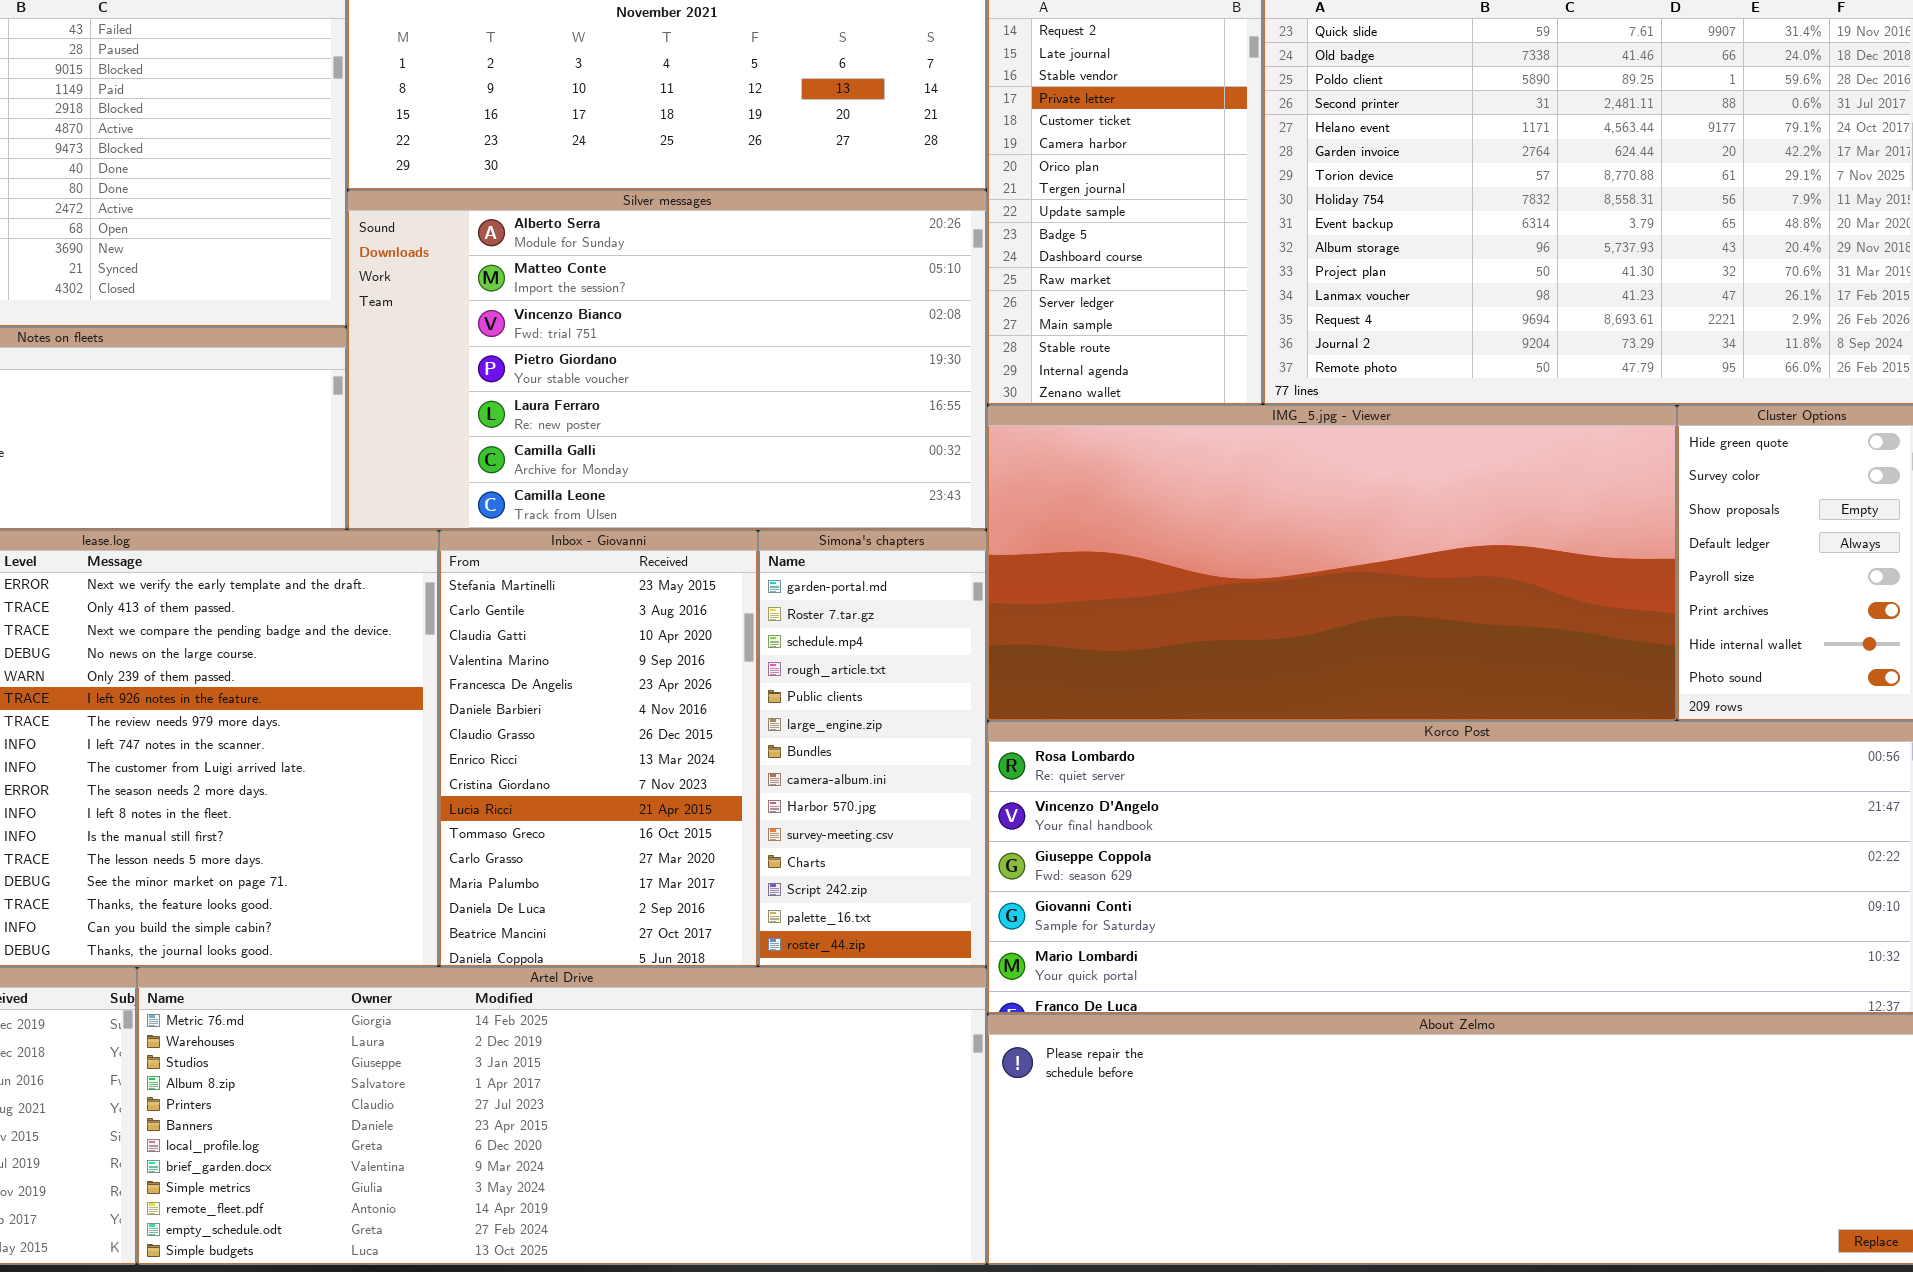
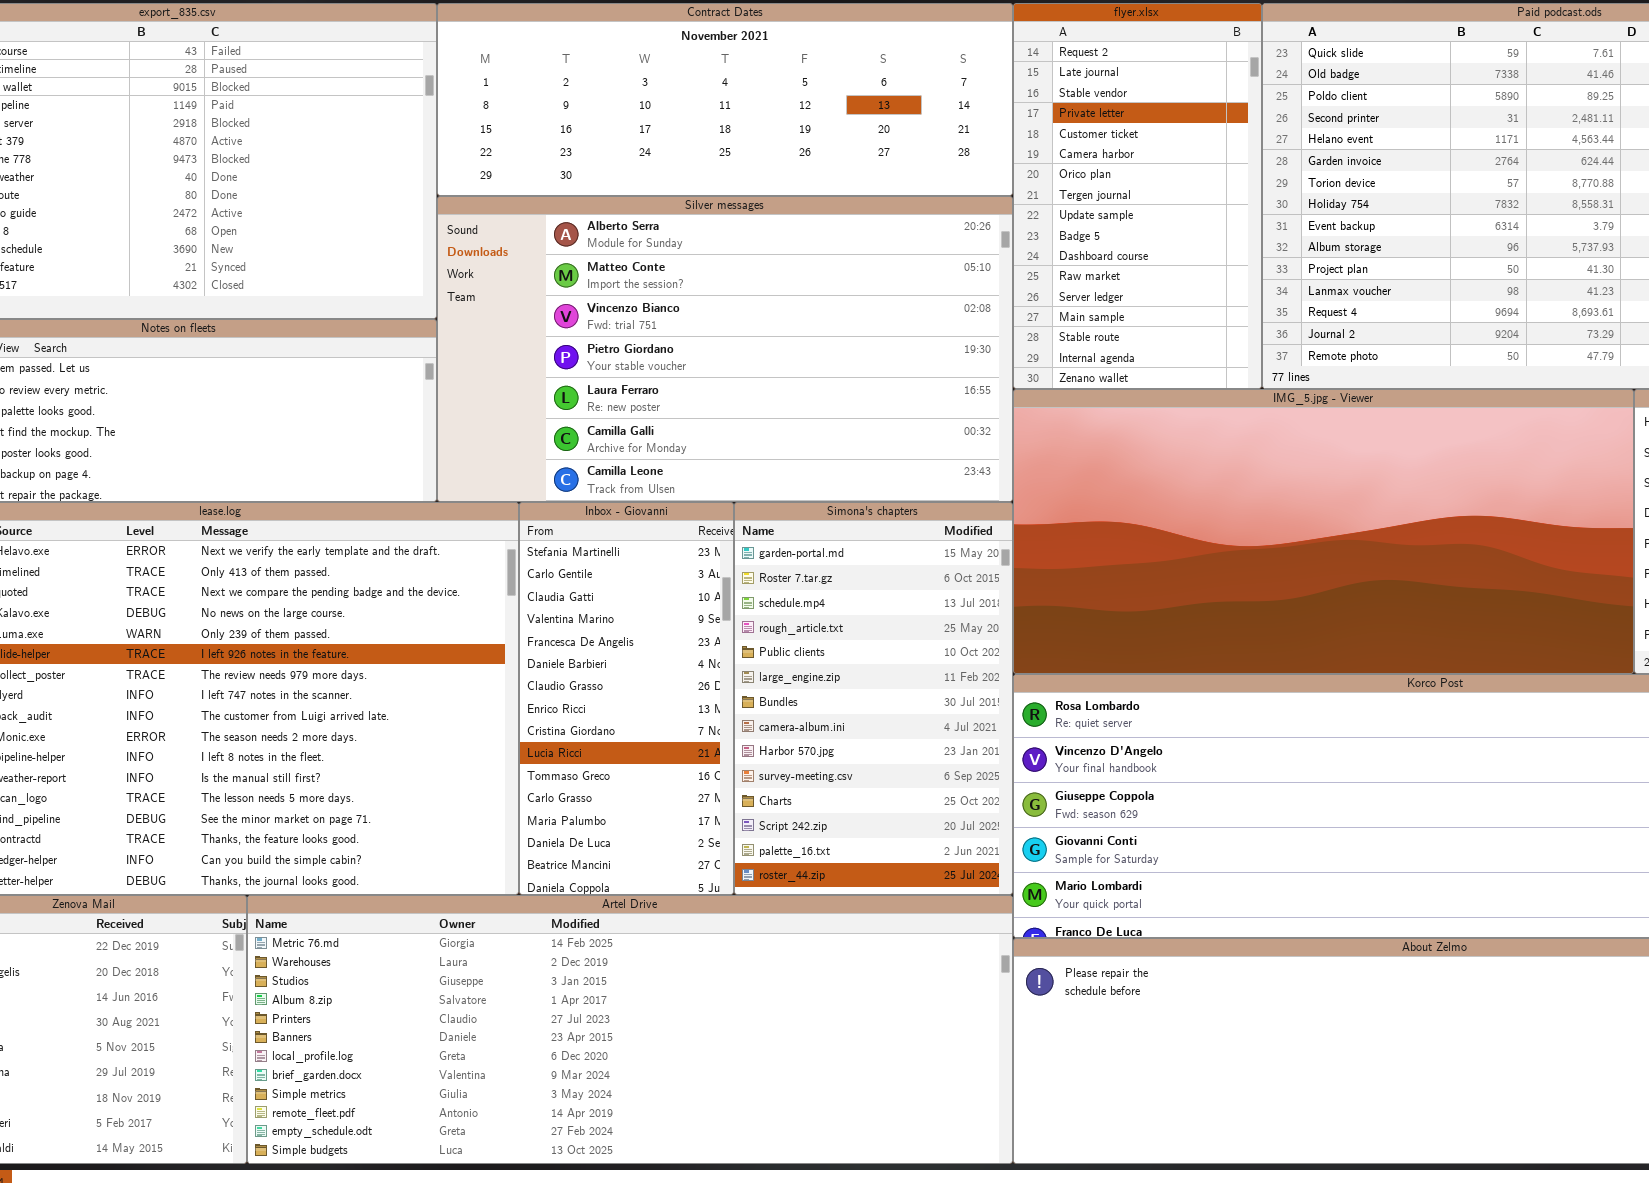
Inbox - Giovanni: [439,530,758,967] -> [519,502,734,895], resized
Simona's chapters: [758,530,987,967] -> [734,502,1013,895], resized

